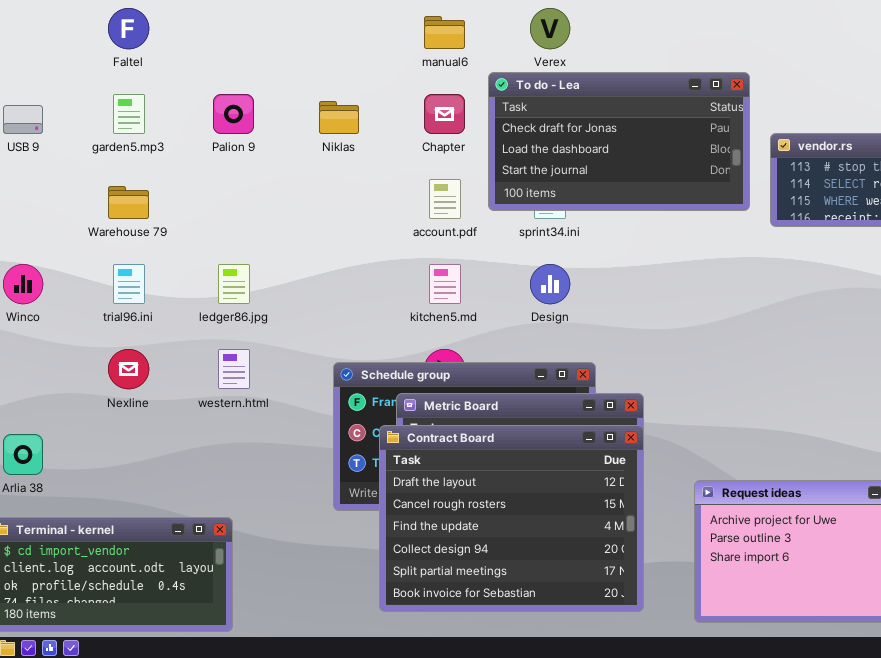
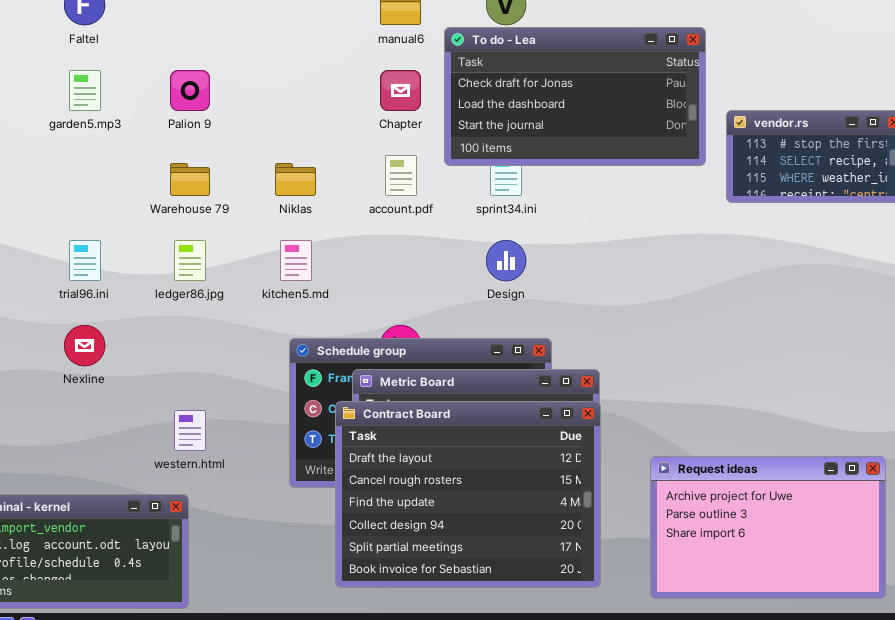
To do - Lea: [488,72,750,211] -> [444,27,706,166], moved
Niklas: [319,101,359,134] -> [275,163,316,196], moved
Warehouse 79: [108,186,149,219] -> [170,163,210,196], moved
kitchen5.md: [429,264,461,304] -> [280,240,312,281], moved
western.html: [218,349,250,389] -> [174,410,206,451], moved

